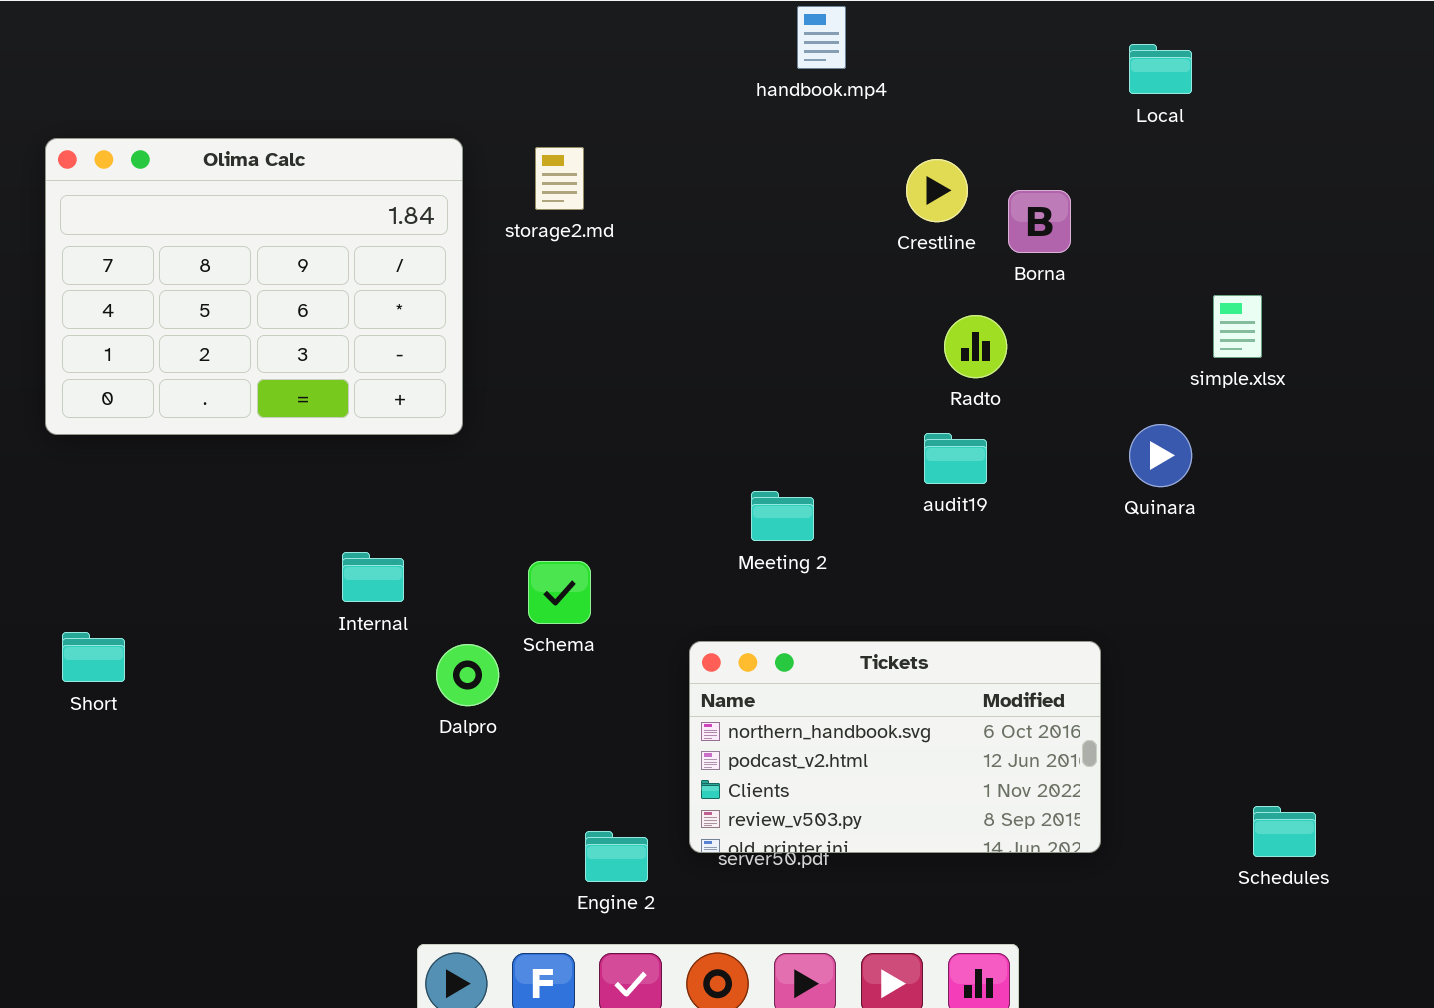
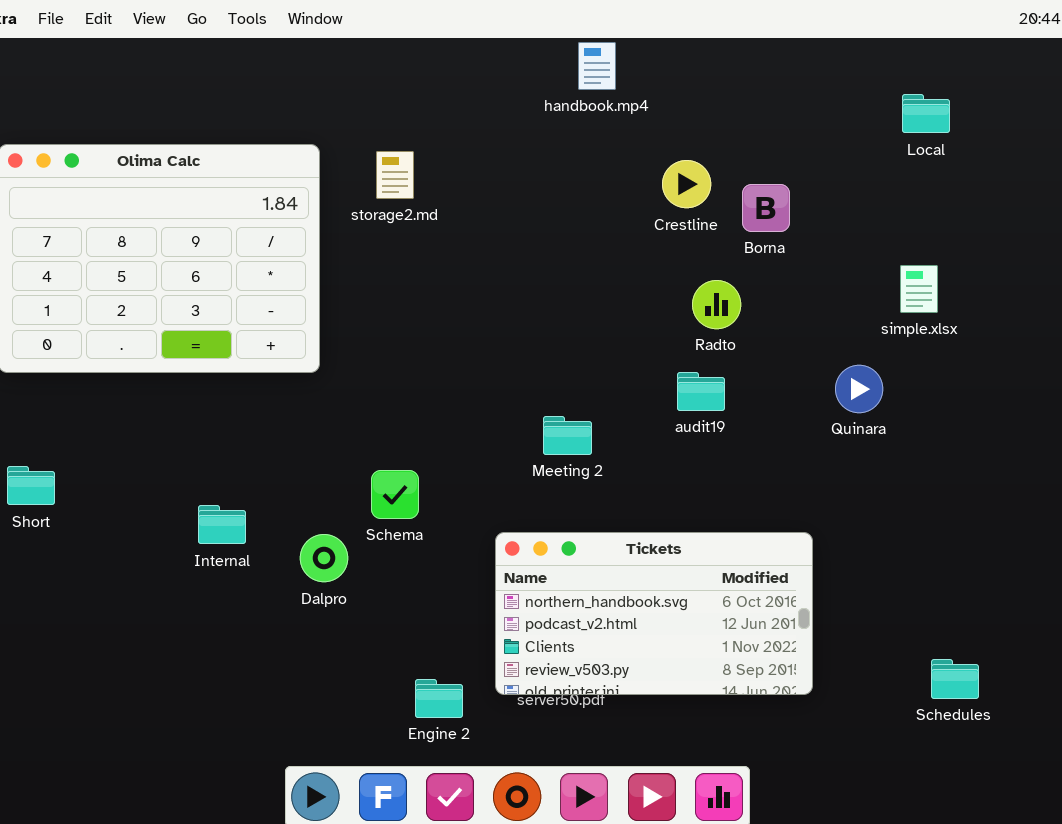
Local: [1129,44,1192,94] -> [902,94,950,133], moved
Internal: [342,552,404,602] -> [198,505,246,544], moved
Short: [62,632,125,682] -> [7,466,55,505], moved

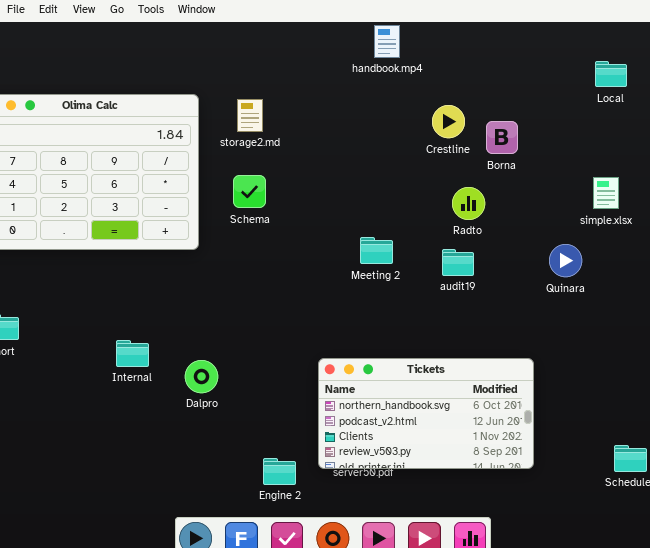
Meeting 2: [543,416,592,455] -> [360,237,393,264], moved
Schema: [371,470,419,519] -> [233,175,266,208], moved

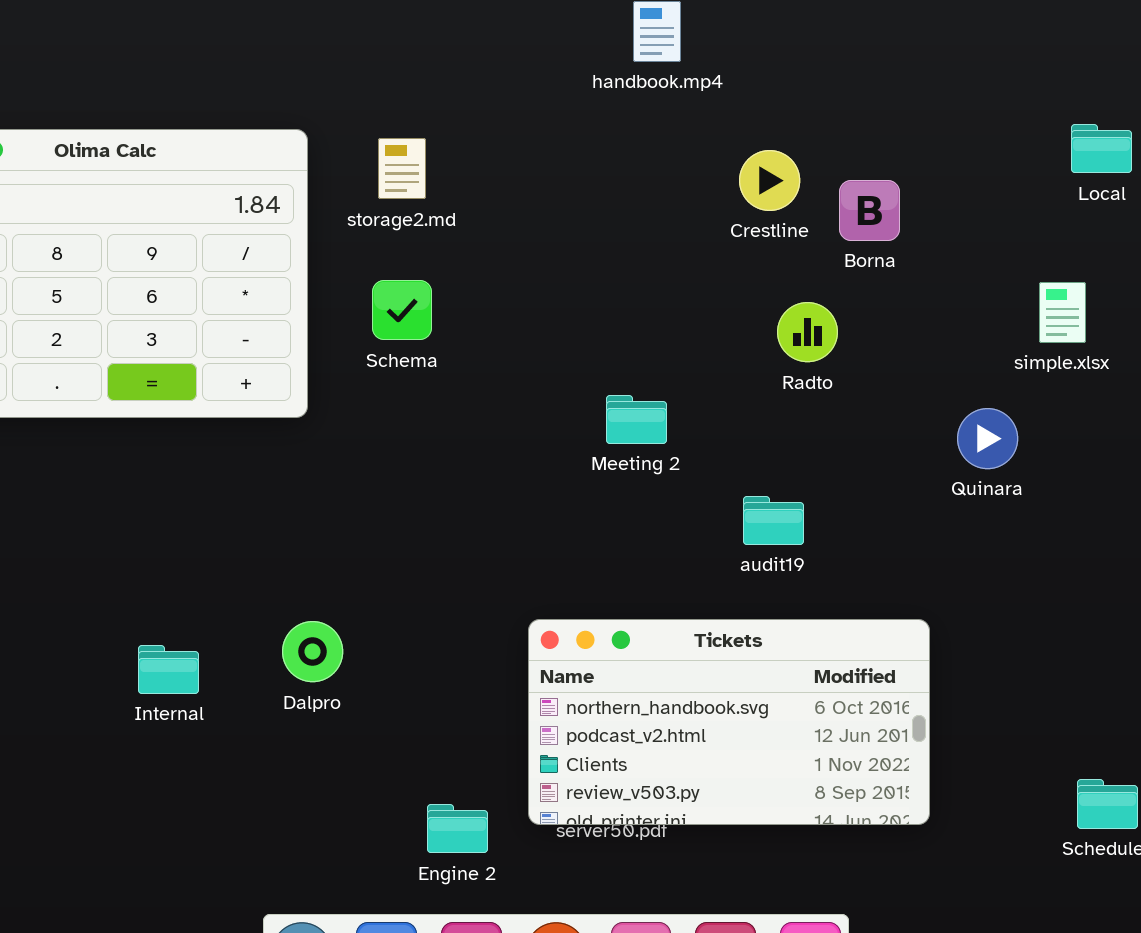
Local: [595,61,627,87] -> [1071,124,1132,173], moved
audit19: [442,249,474,276] -> [743,496,804,545], moved
Internal: [116,340,149,367] -> [138,645,199,694], moved

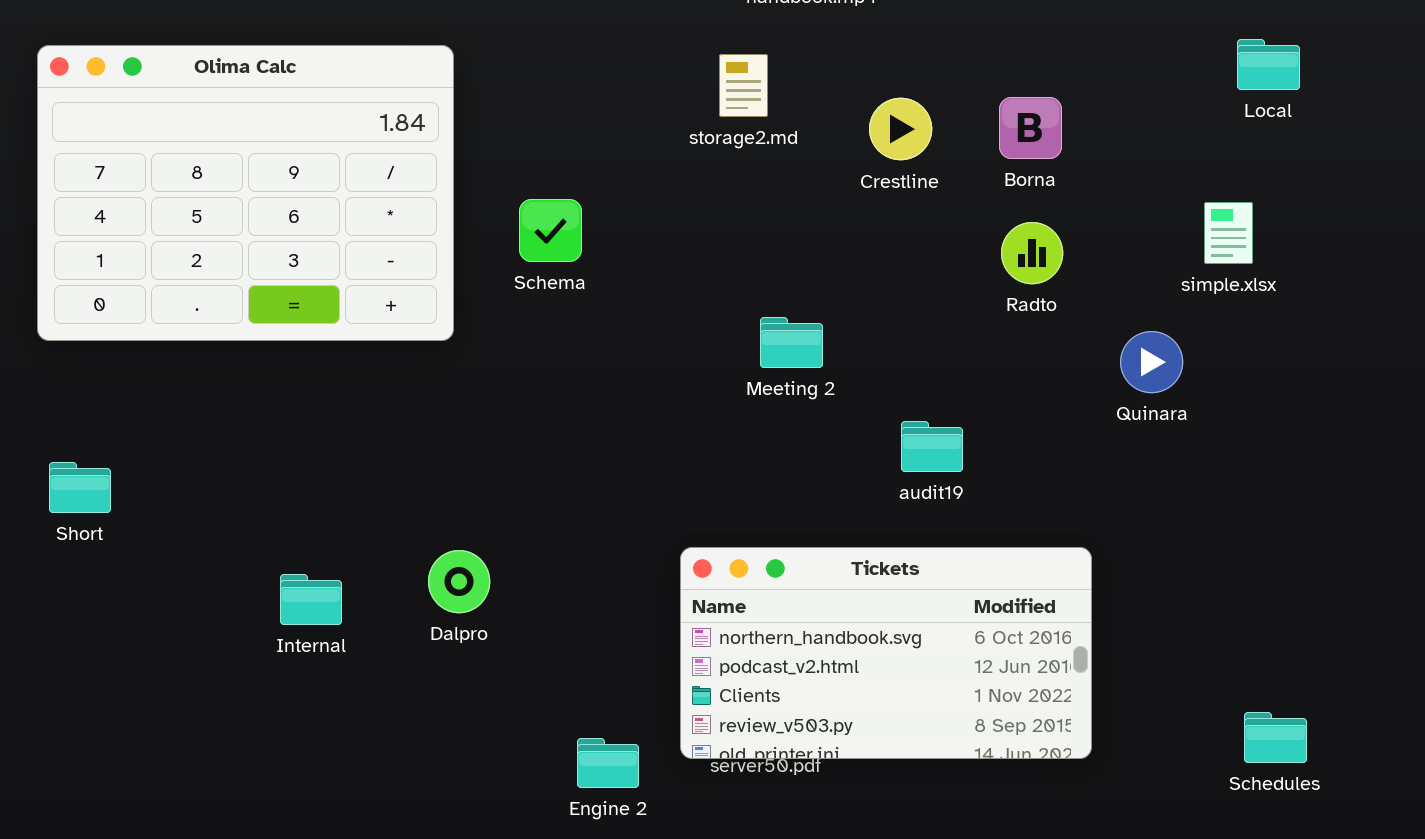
storage2.md: [378,138,426,199] -> [719,54,768,117], moved
Crestline: [739,150,800,211] -> [869,98,932,160], moved
Radto: [777,302,838,362] -> [1001,222,1063,284], moved

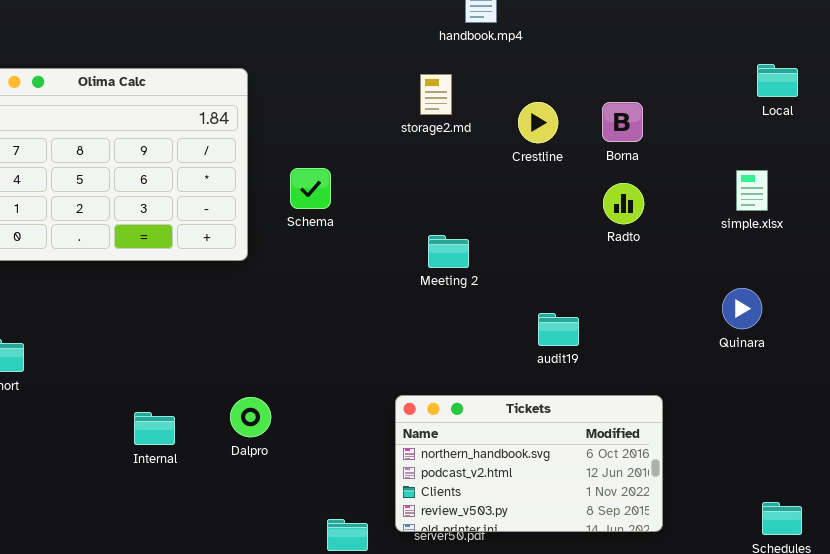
Meeting 2: [760,317,823,368] -> [428,235,469,268], moved
Quinara: [1120,331,1183,393] -> [722,288,762,329], moved

